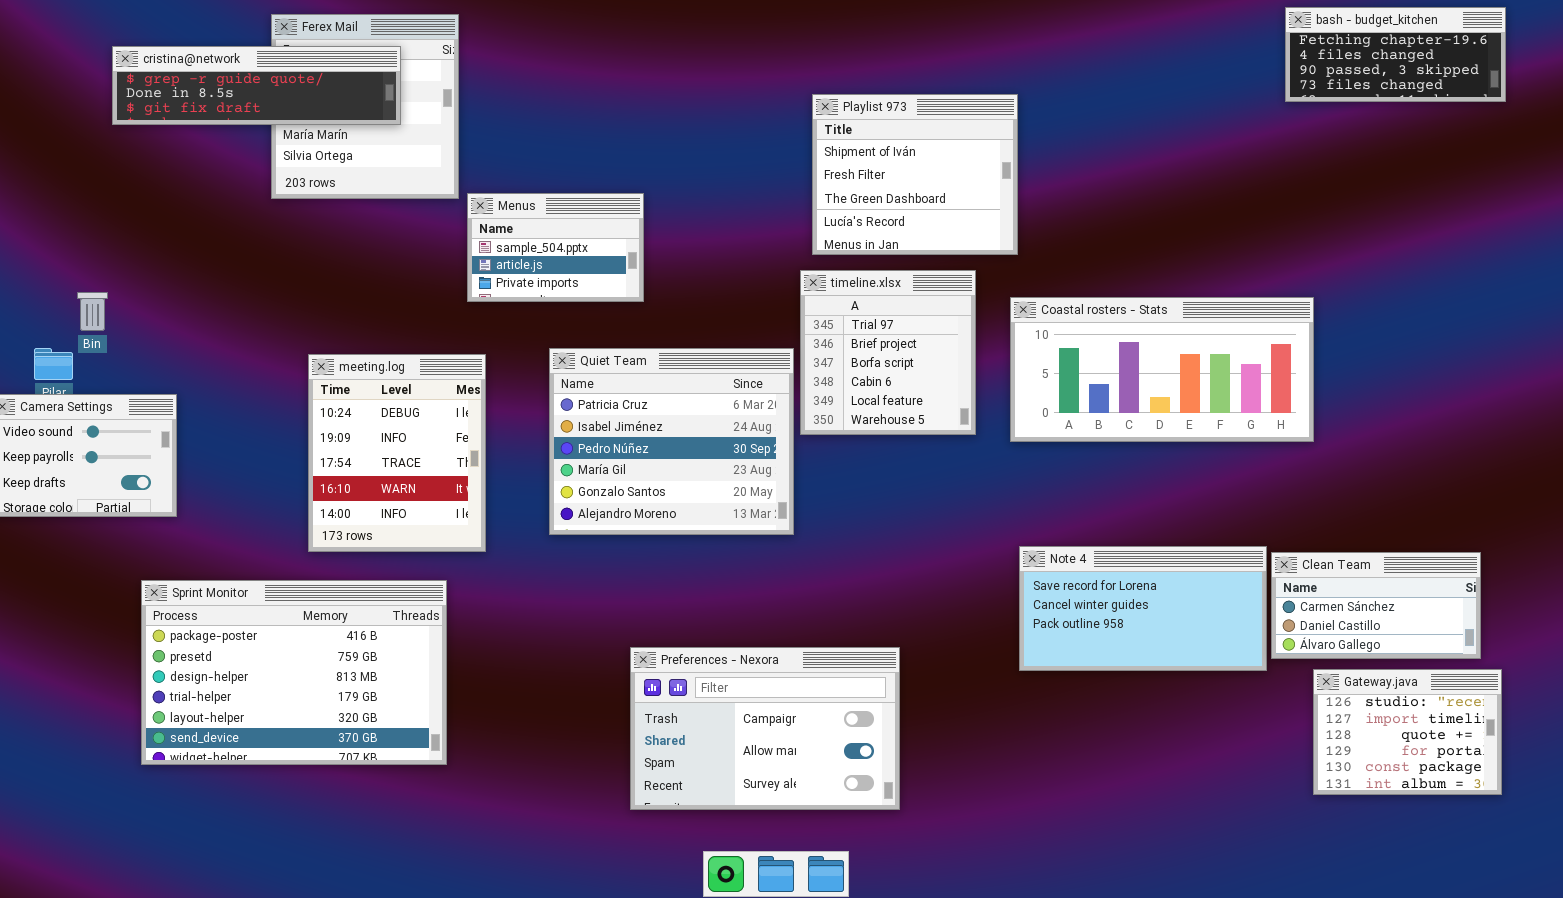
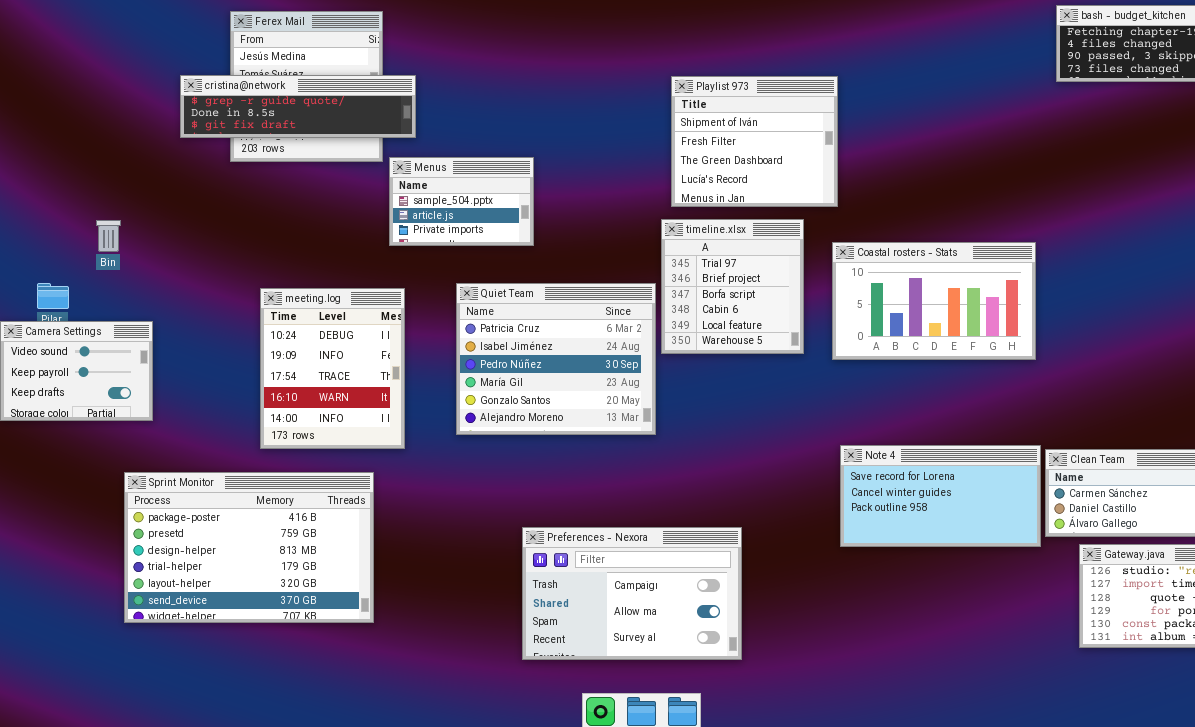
cristina@network: [112,46,401,125] -> [180,75,416,138], moved
Bin: [77,292,108,331] -> [96,220,121,252], moved
Coastal rosters - Stats: [1010,297,1314,442] -> [832,242,1036,360], resized

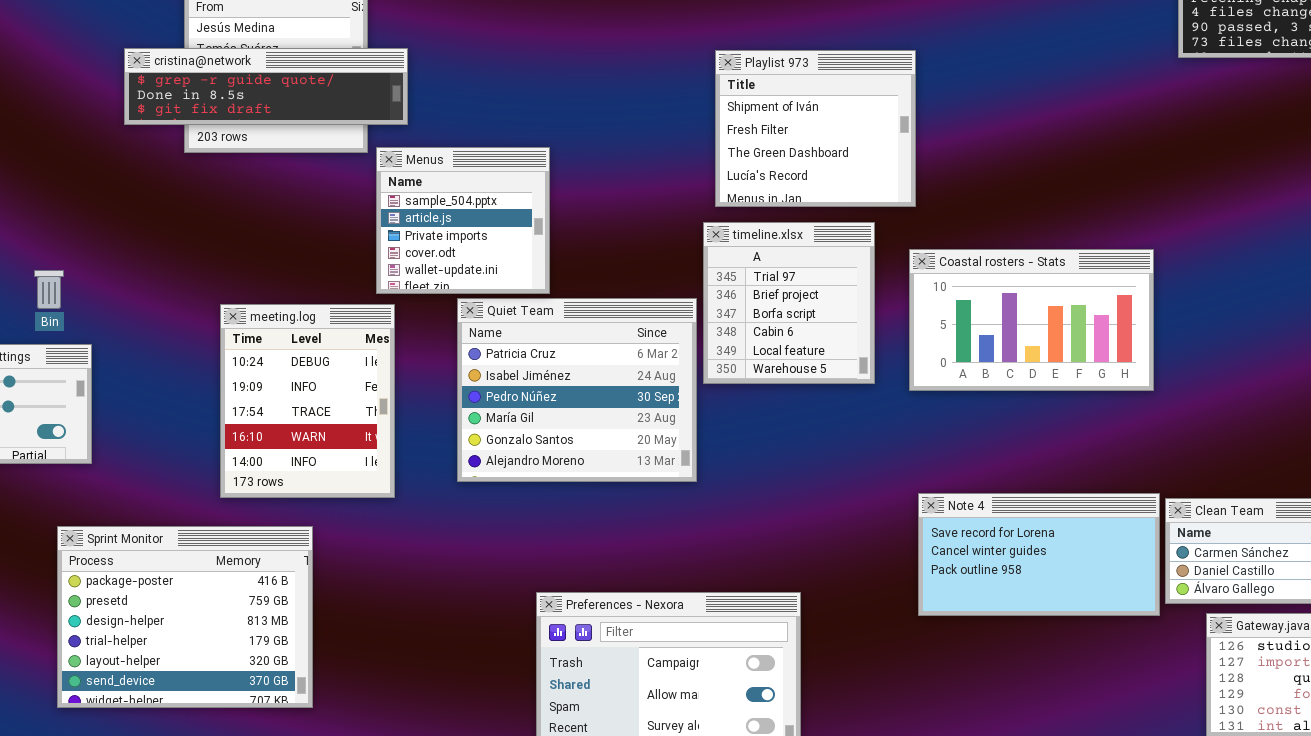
Menus: [389,157,534,246] -> [376,147,550,294], resized
Bin: [96,220,121,252] -> [34,270,64,309], moved
Sprint Monitor: [124,472,374,623] -> [57,526,313,708], resized

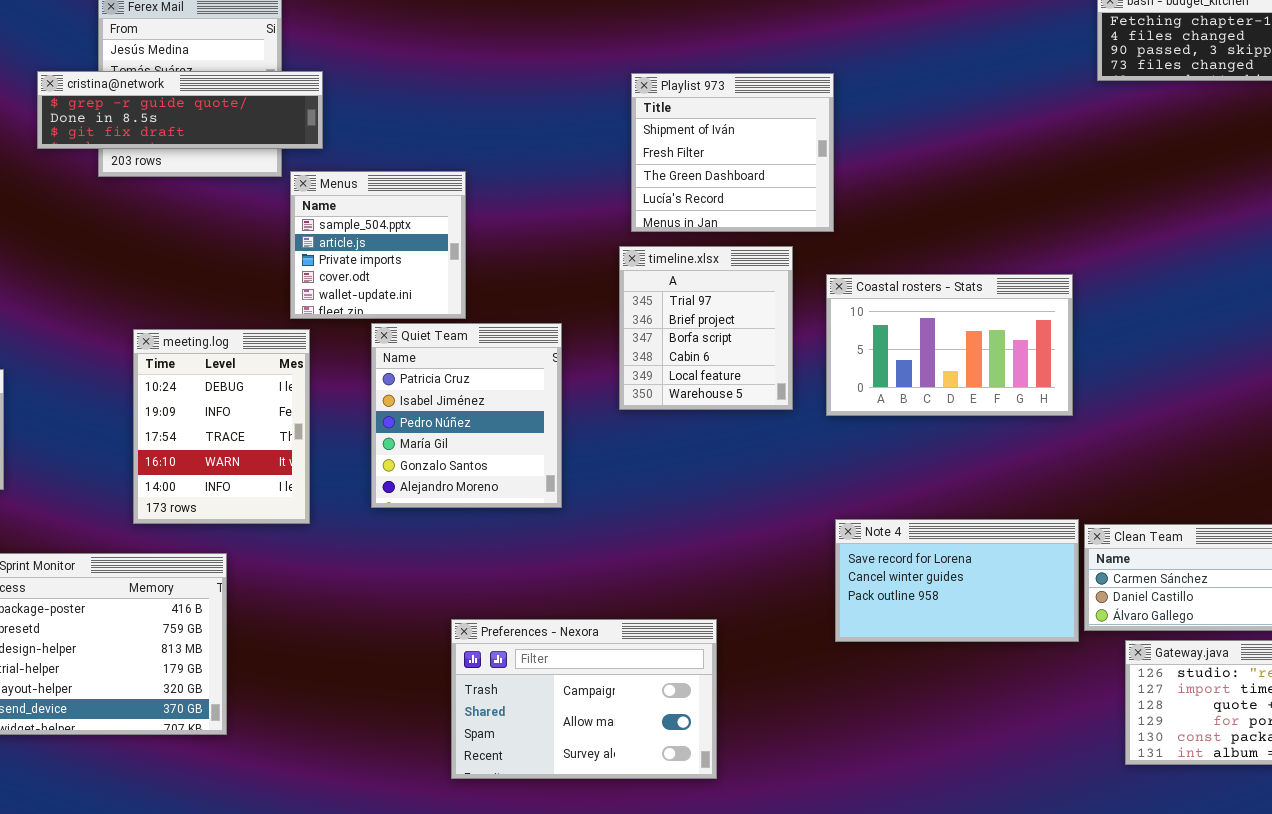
Quiet Team: [457,298,697,482] -> [371,323,562,508], resized

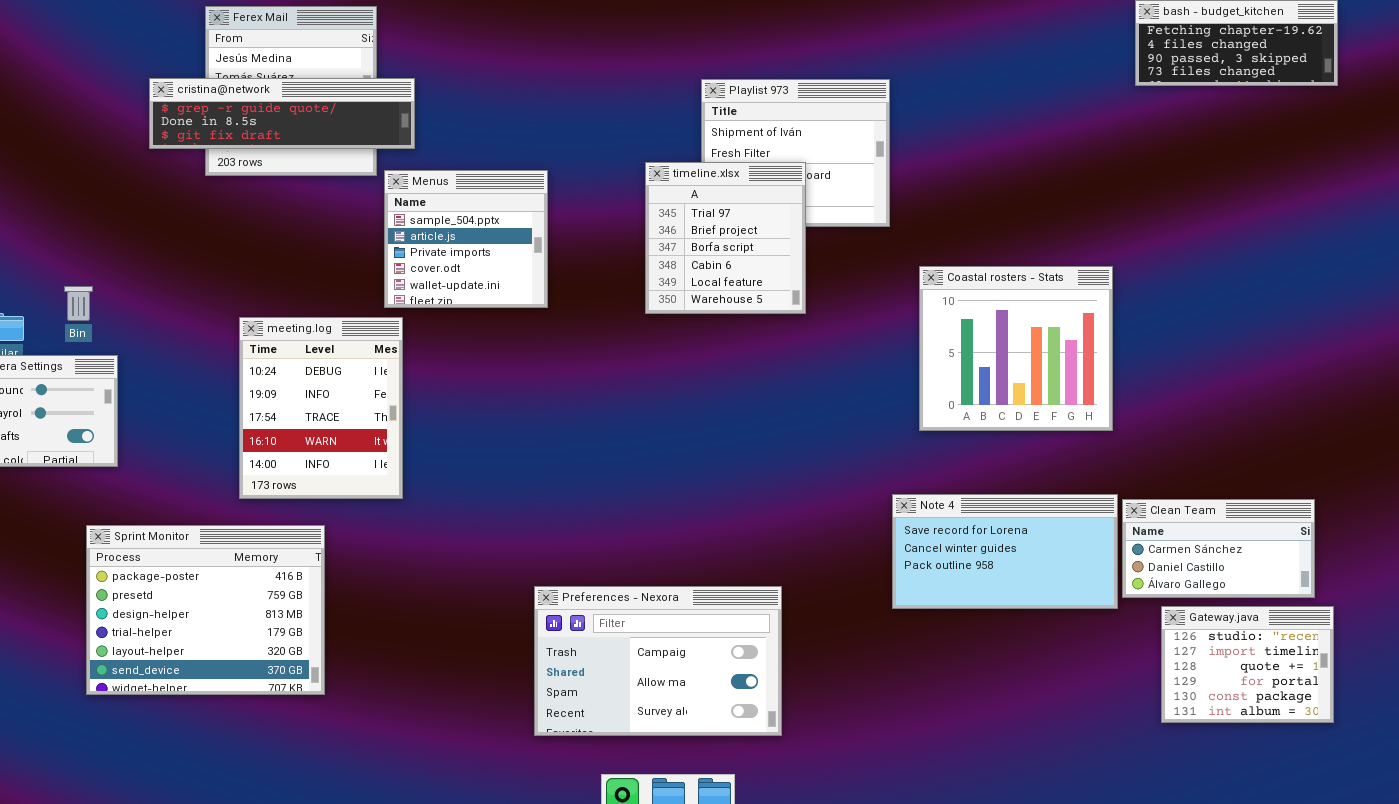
timeline.xlsx: [619,246,793,410] -> [645,162,806,314], moved
Coastal rosters - Stats: [826,274,1073,416] -> [919,266,1113,431], resized
Quiet Team: [371,323,562,508] -> none, closed

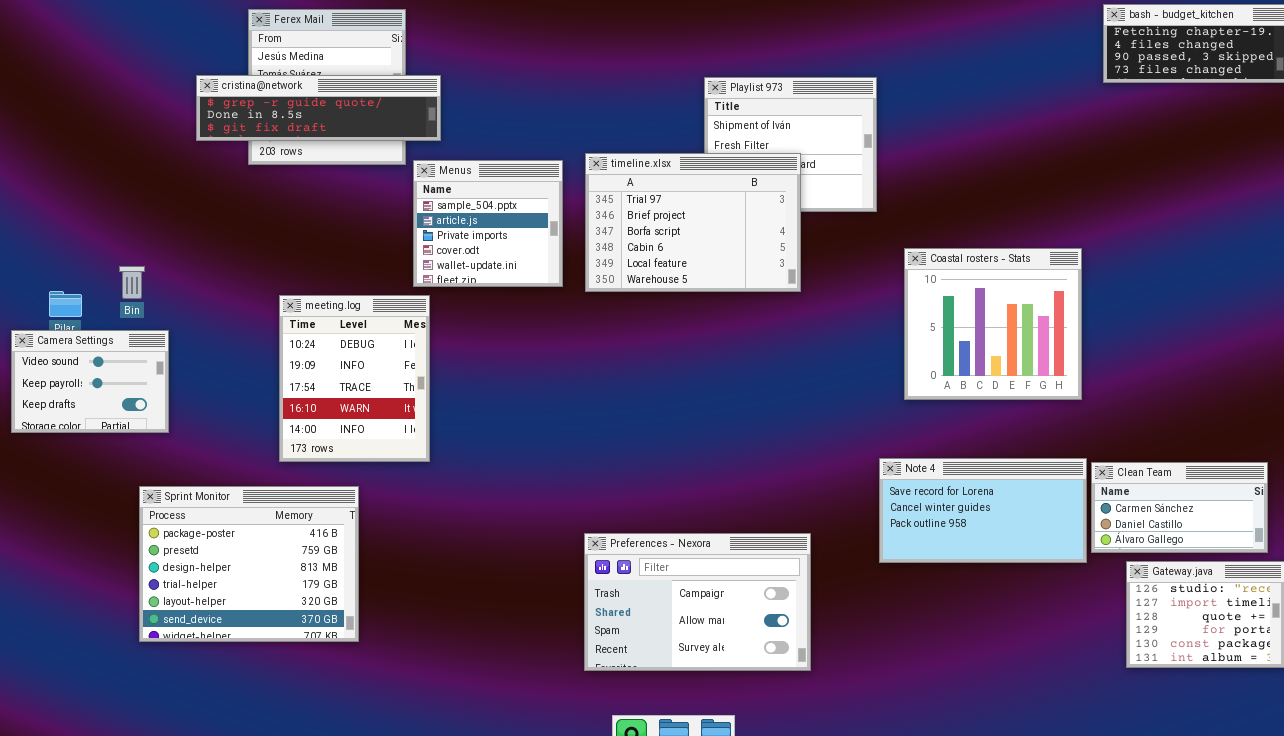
timeline.xlsx: [645,162,806,314] -> [585,153,801,292], resized
Preferences - Nexora: [534,586,782,736] -> [584,533,811,671], moved

